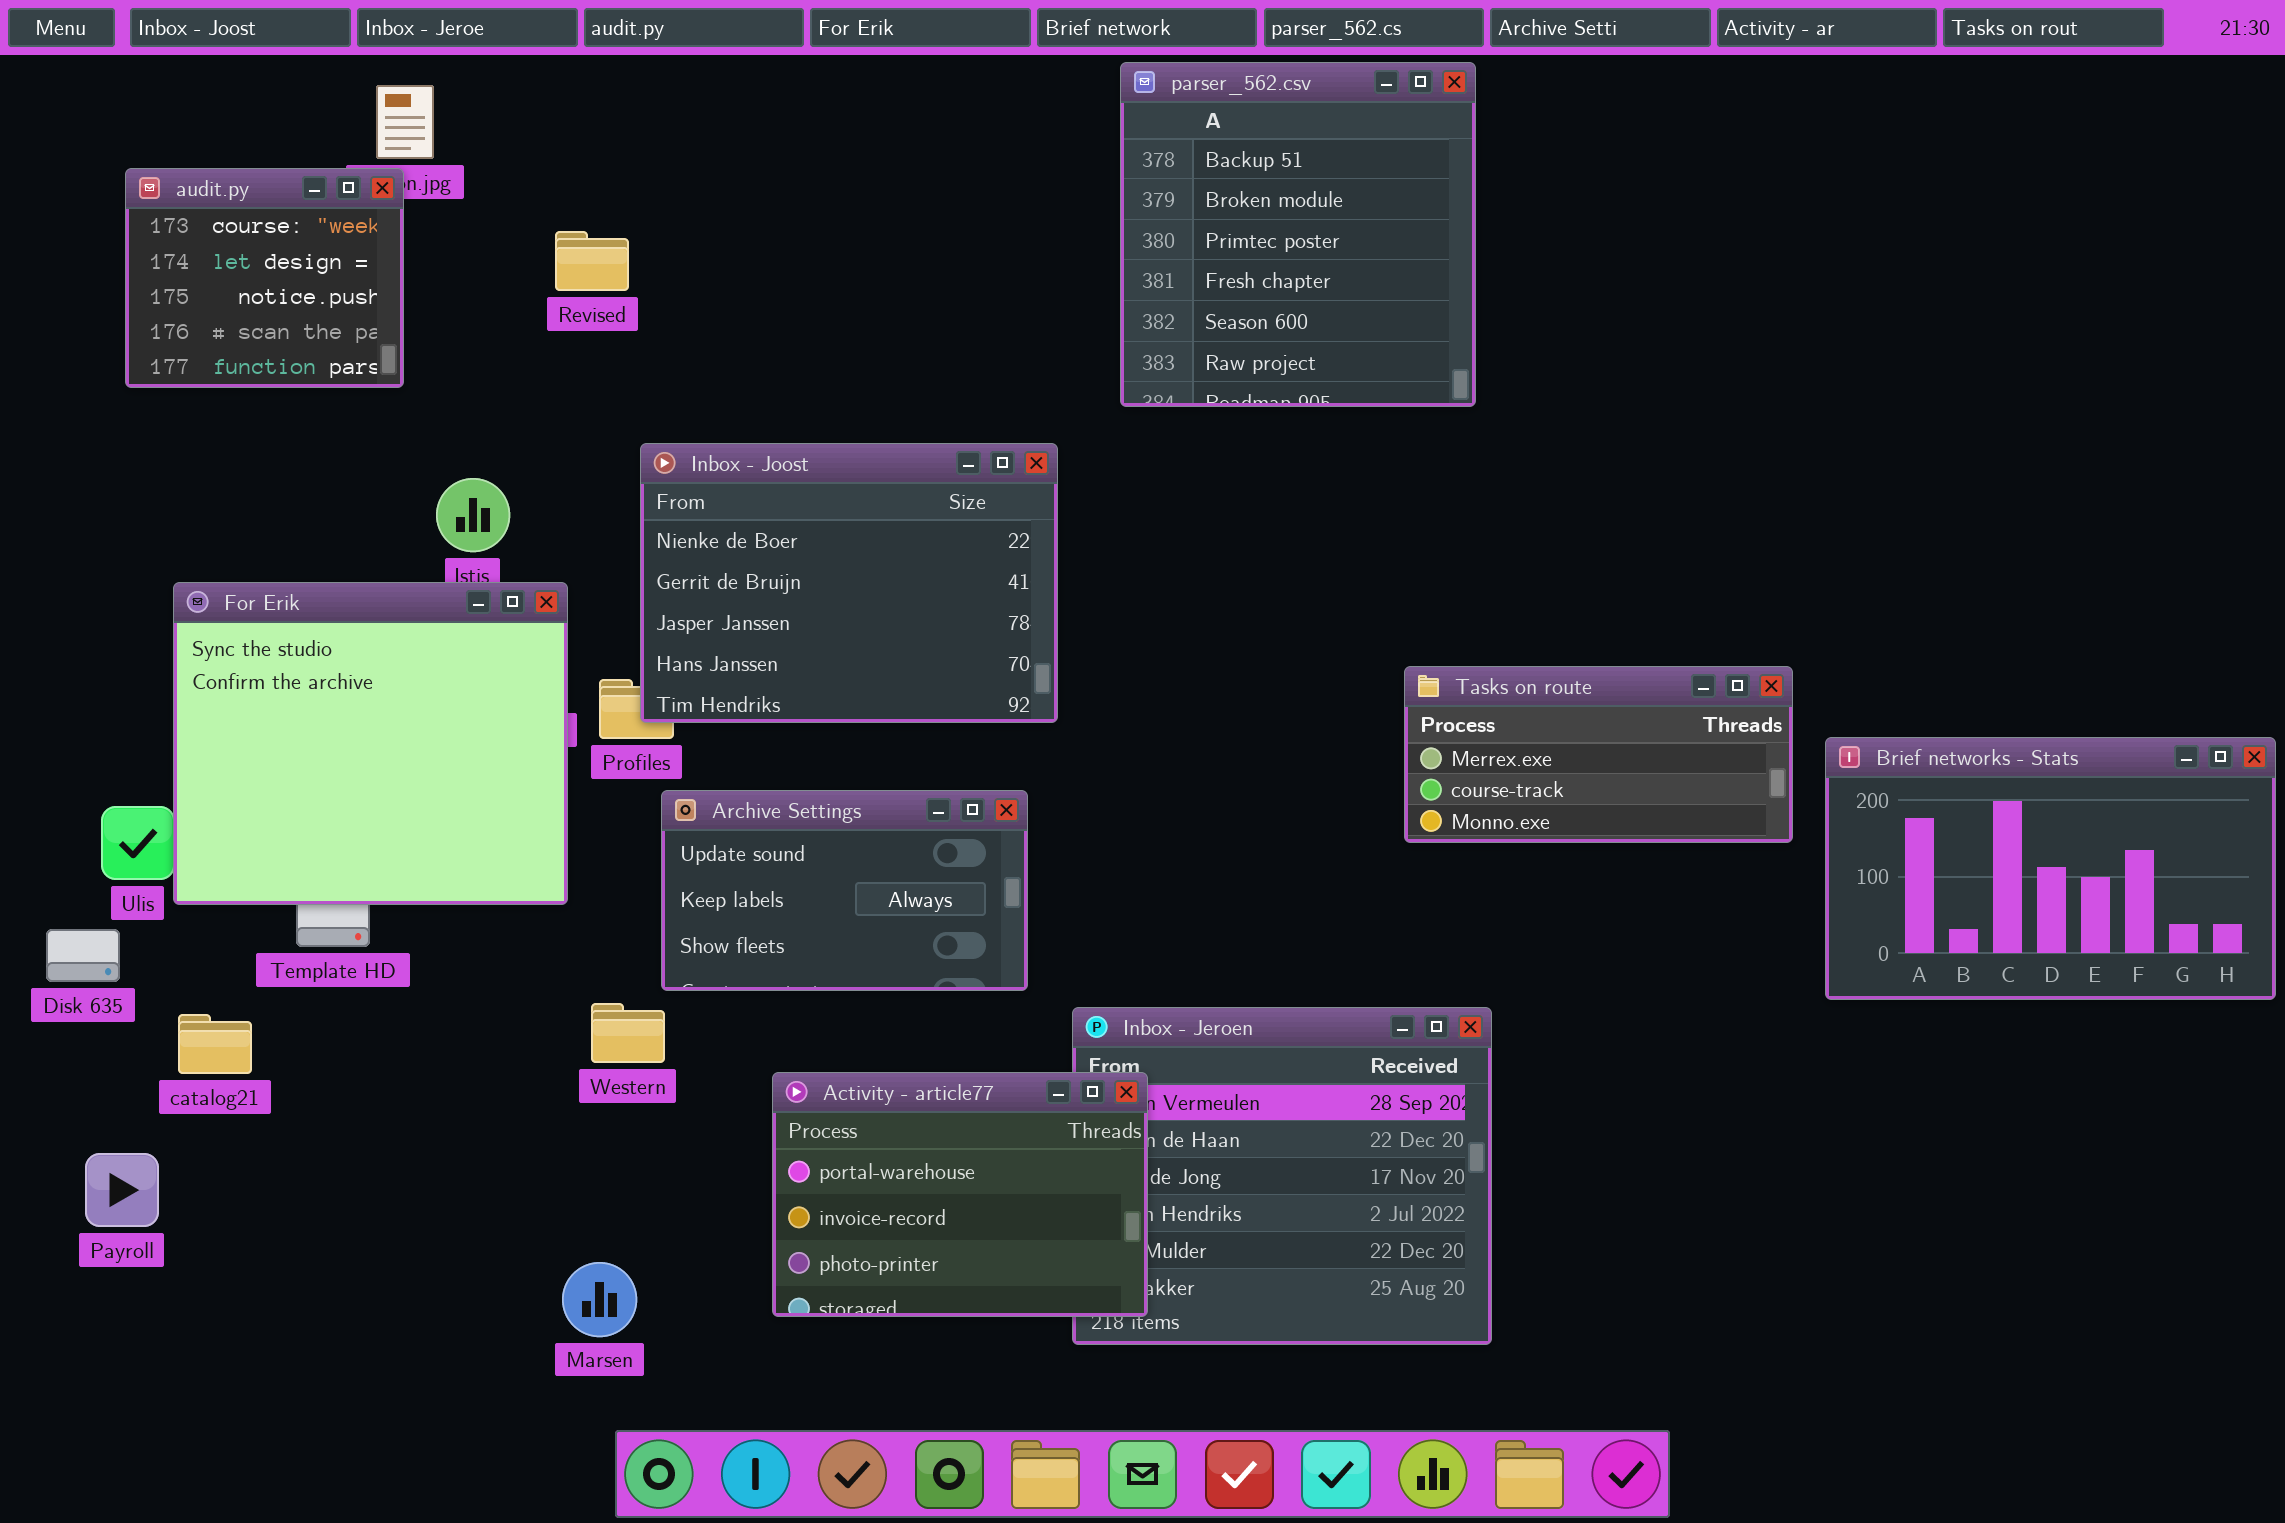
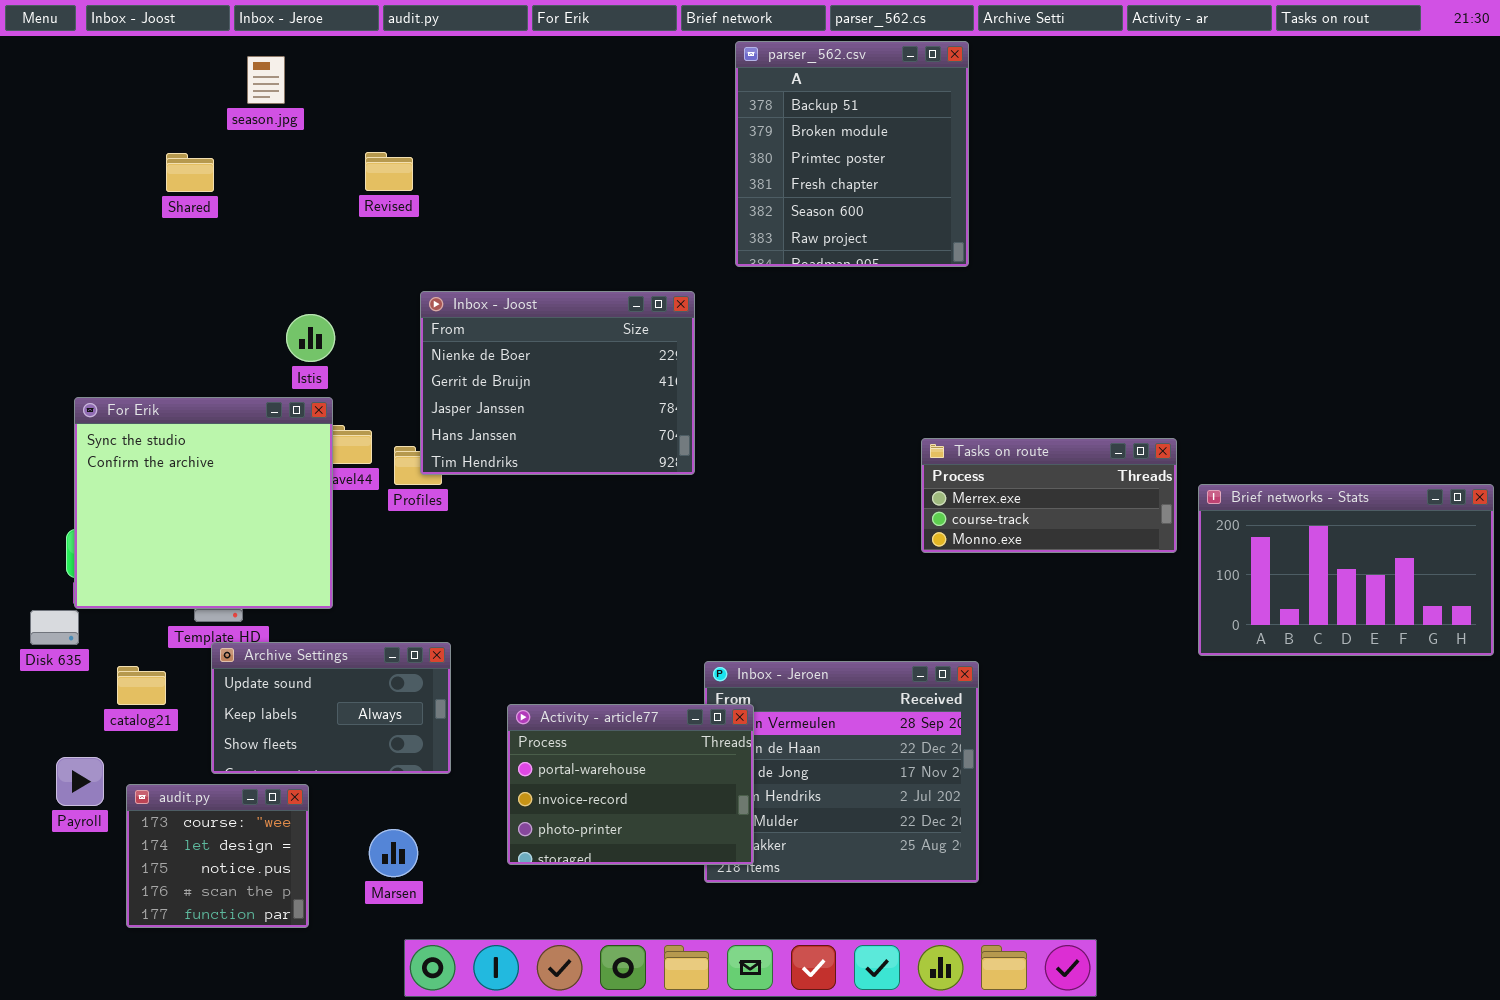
audit.py: [125,168,404,388] -> [126,784,309,928], moved
For Erik: [173,582,568,905] -> [74,397,333,609], moved
Archive Settings: [661,790,1028,991] -> [211,642,451,774], moved

